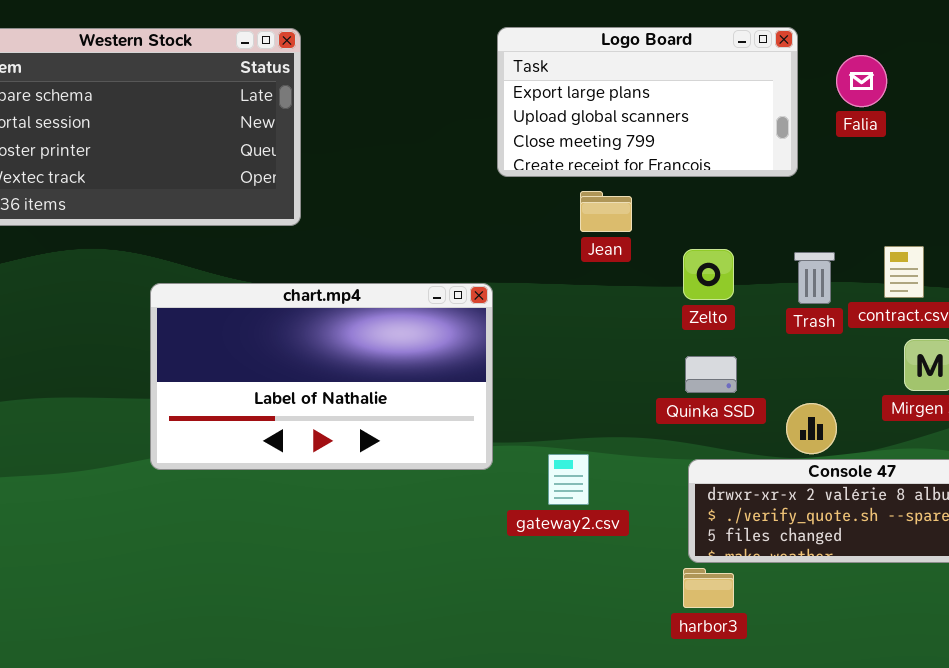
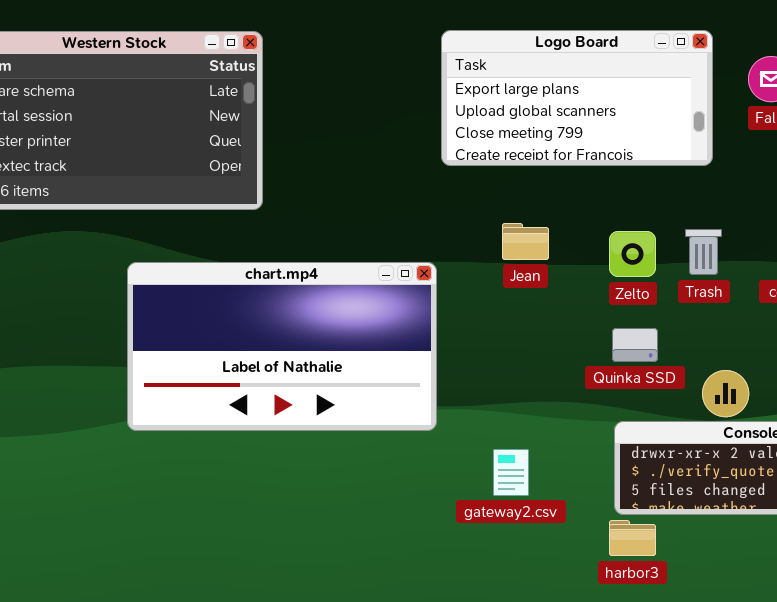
Jean: [580,191,632,232] -> [502,223,549,260], moved
Trash: [794,252,835,304] -> [685,229,722,275], moved
gateway2.csv: [548,454,589,505] -> [493,449,529,496], moved

